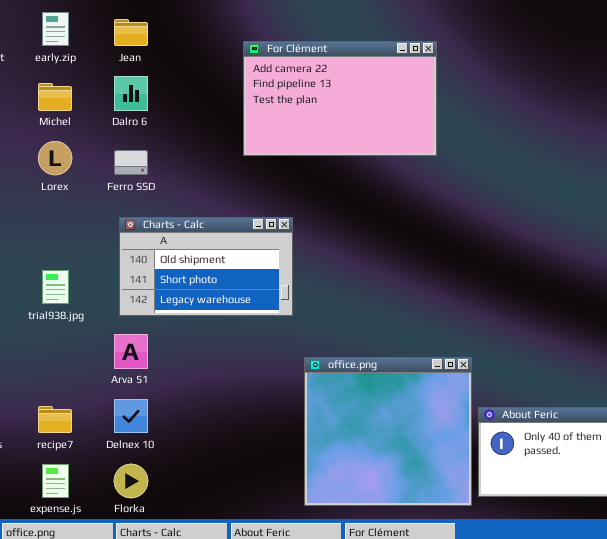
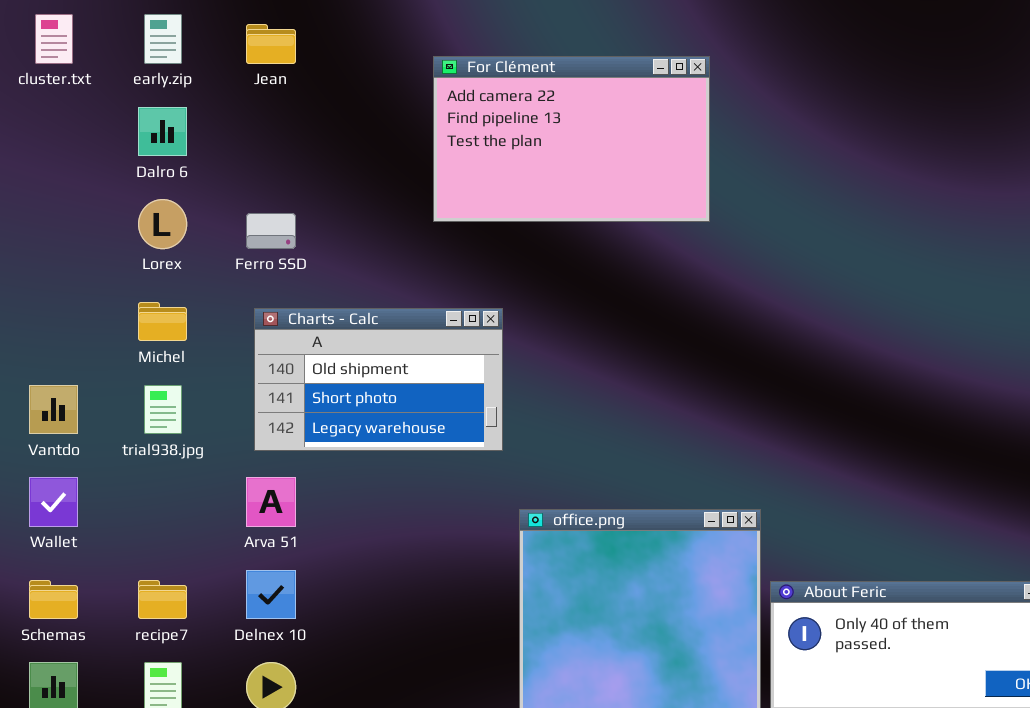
Dalro 6: [114,76,148,111] -> [138,107,187,156], moved
Michel: [38,83,72,111] -> [138,302,187,341], moved

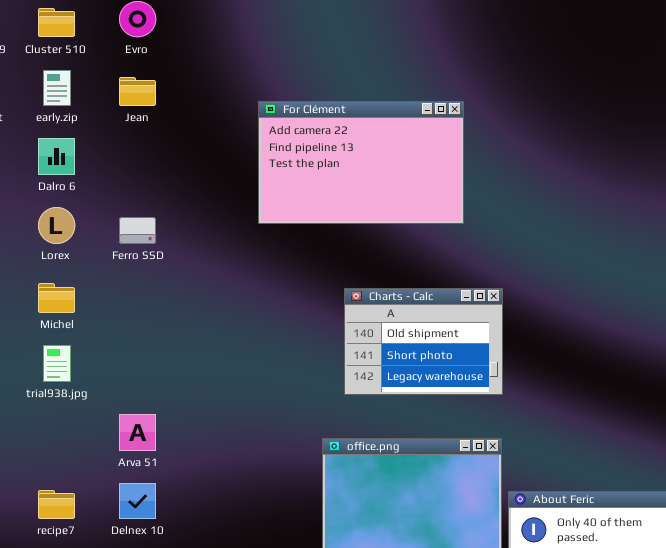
Charts - Calc: [254,308,503,451] -> [344,288,503,395], moved, resized

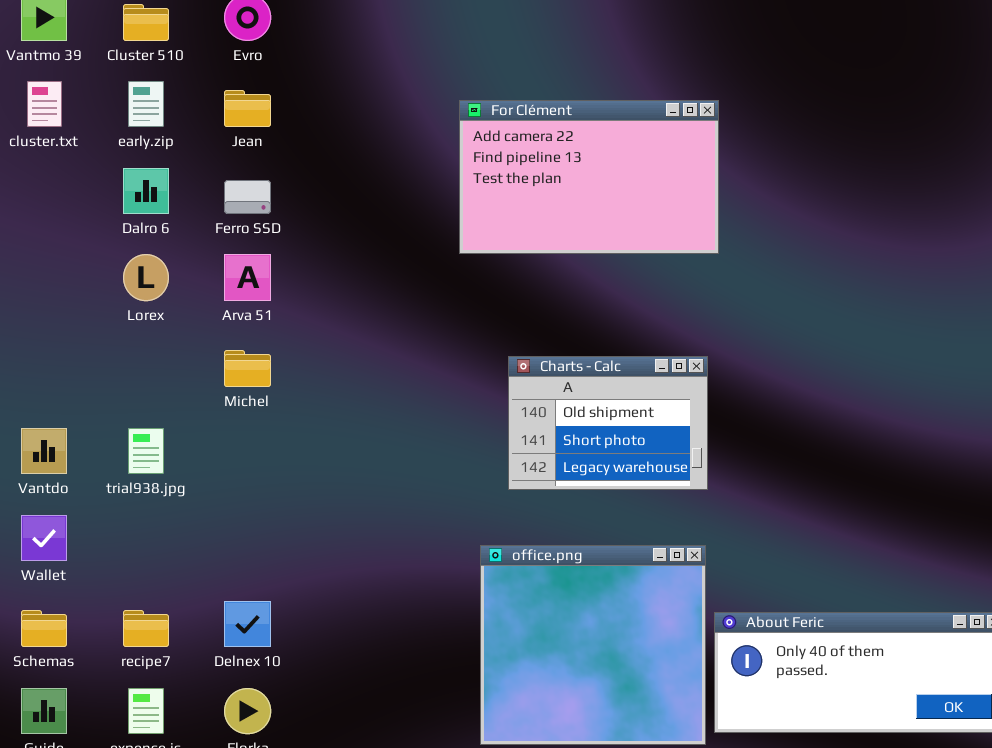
For Clément: [258,101,464,224] -> [459,100,719,254], moved
Ferro SSD: [119,217,156,244] -> [224,180,271,214], moved
Michel: [38,283,75,313] -> [224,350,271,387], moved
Arva 51: [119,414,156,451] -> [224,254,271,301], moved

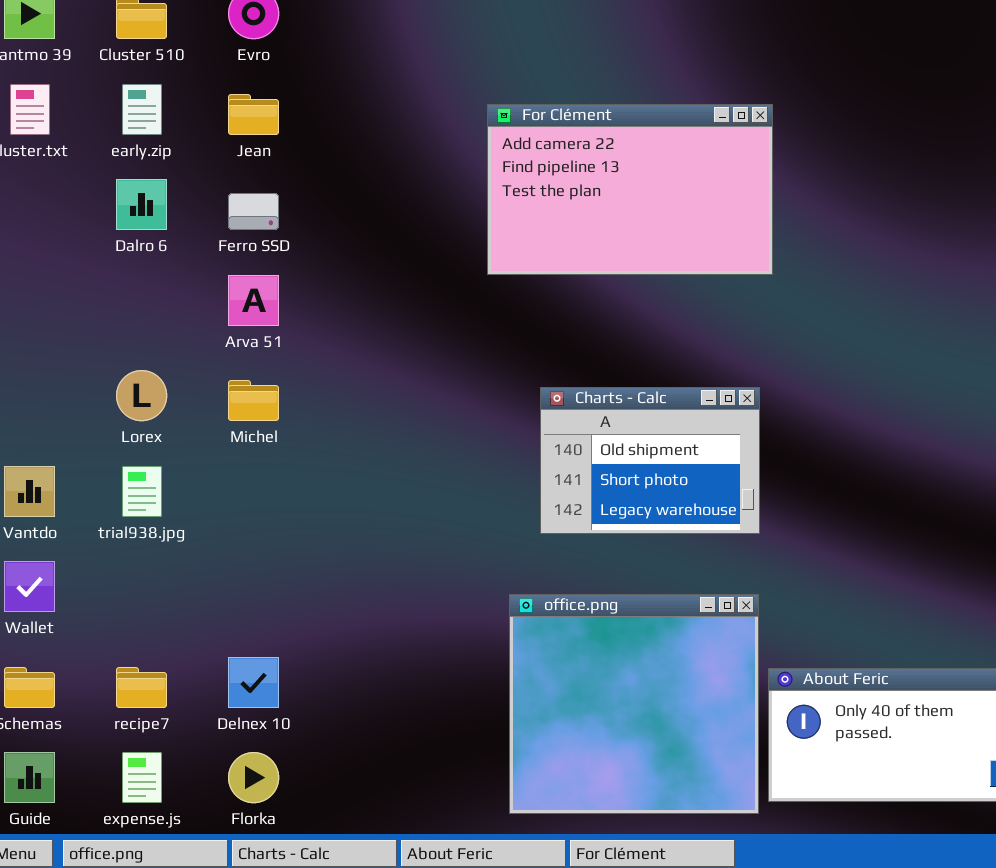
Lorex: [123,254,169,301] -> [116,370,167,421], moved

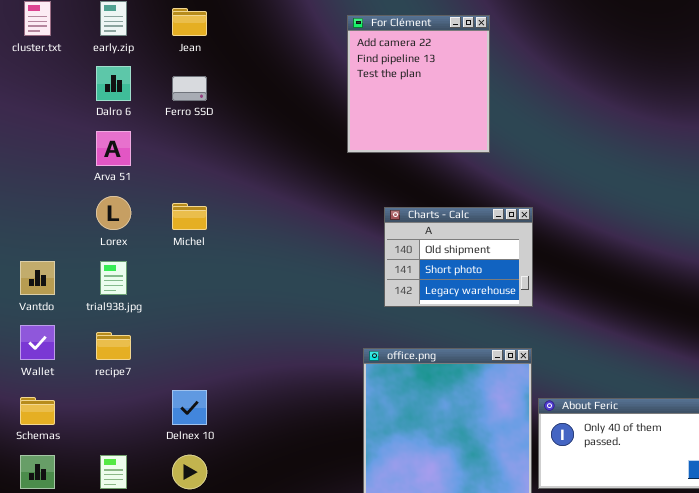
For Clément: [487,104,773,275] -> [347,15,490,153], resized
Arva 51: [228,275,279,326] -> [96,131,131,166], moved
recipe7: [116,667,167,708] -> [96,332,131,360], moved

